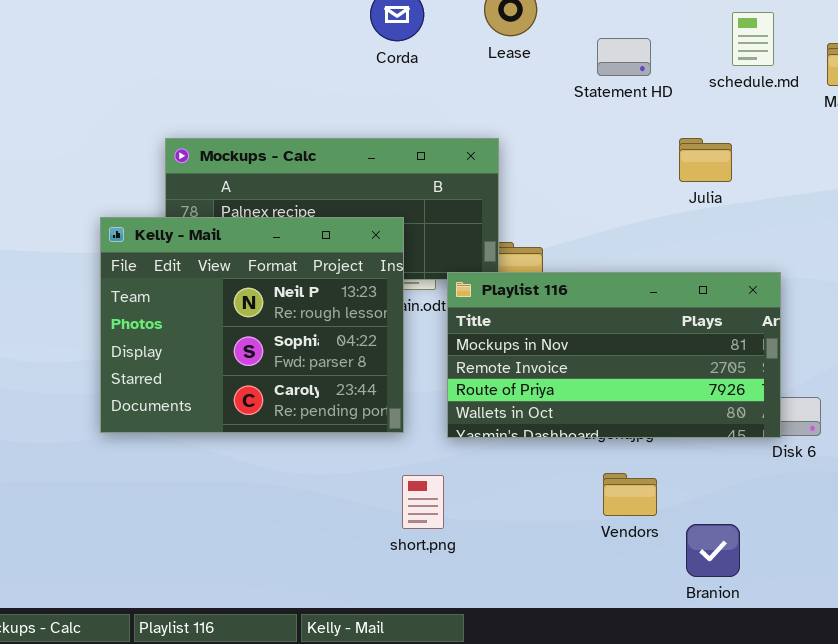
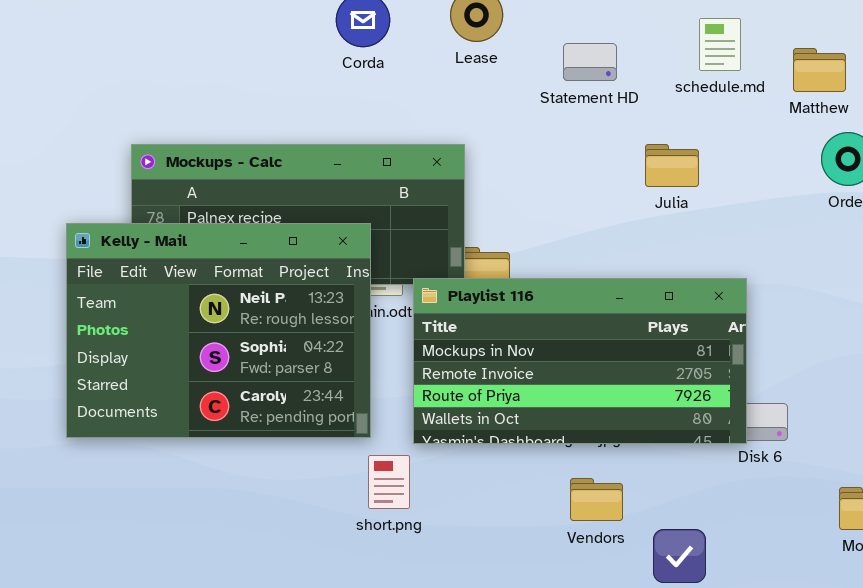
short.png: [402,475,444,529] -> [368,455,410,509], moved

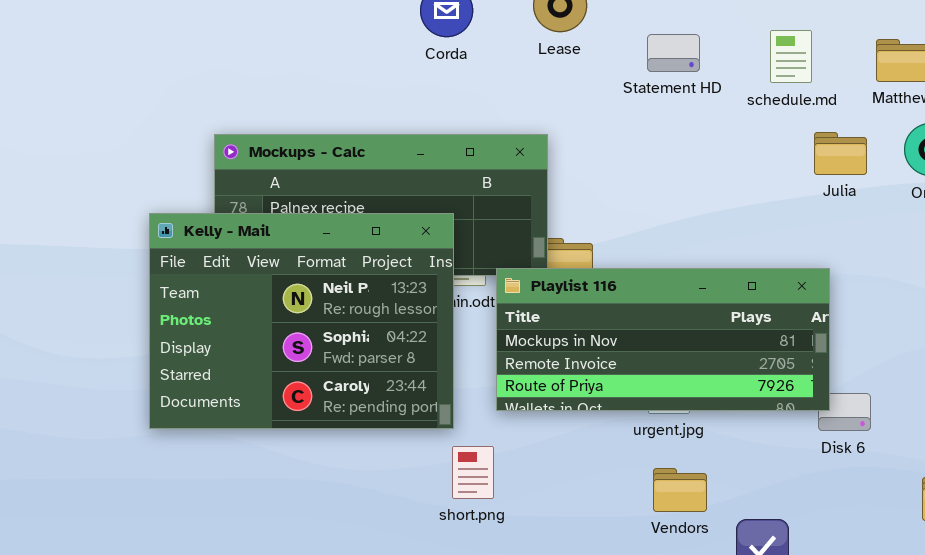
schedule.md: [699,18,741,71] -> [770,30,812,83], moved
Julia: [645,144,699,187] -> [814,132,867,175], moved
Playlist 116: [413,278,747,444] -> [496,268,830,411], resized

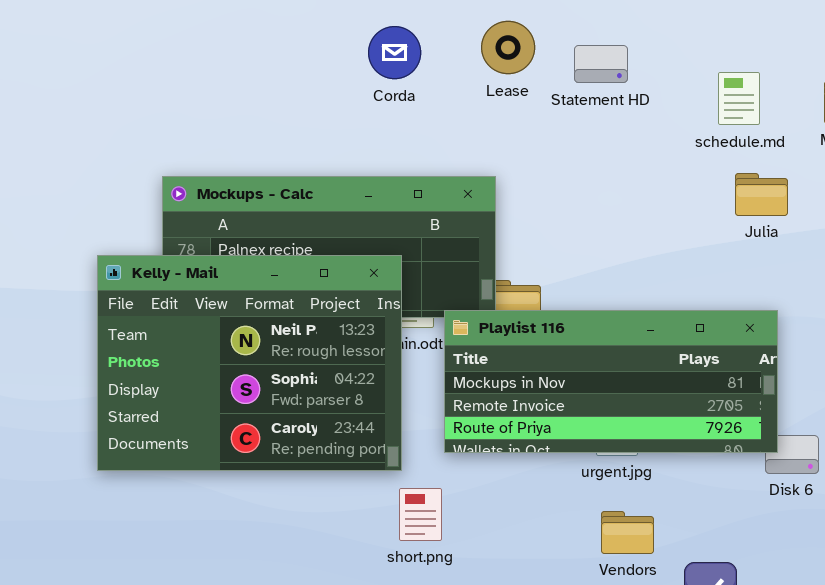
Statement HD: [647,34,700,72] -> [574,45,628,83], moved
Julia: [814,132,867,175] -> [735,173,788,216], moved

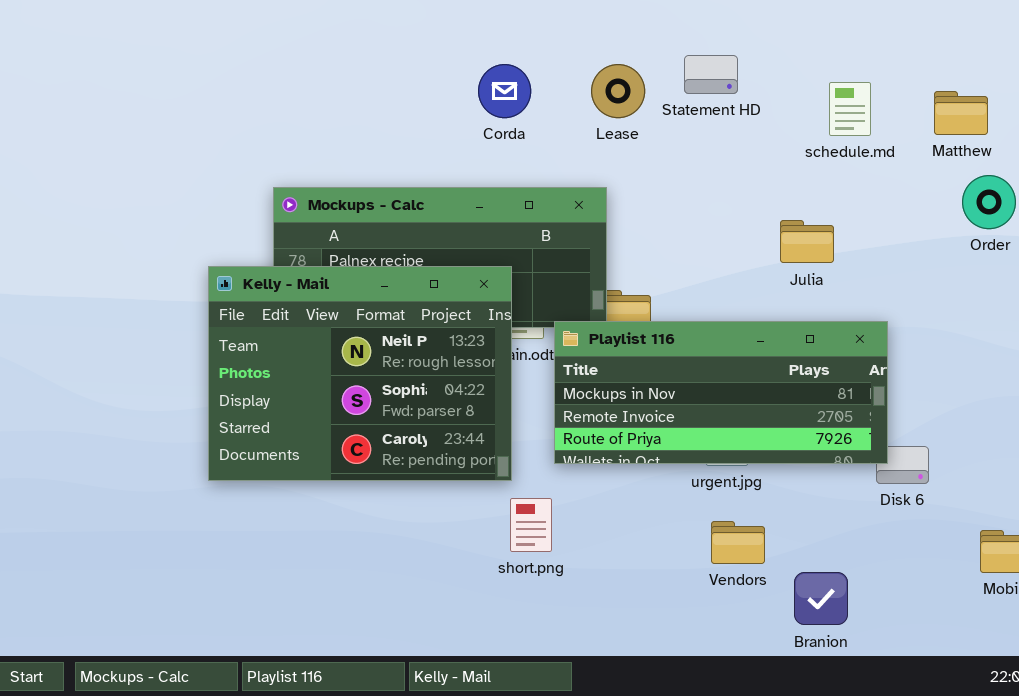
Lease: [481,21,535,74] -> [591,64,645,118], moved
Corda: [368,26,421,79] -> [478,64,531,118], moved
Julia: [735,173,788,216] -> [780,220,834,263], moved

